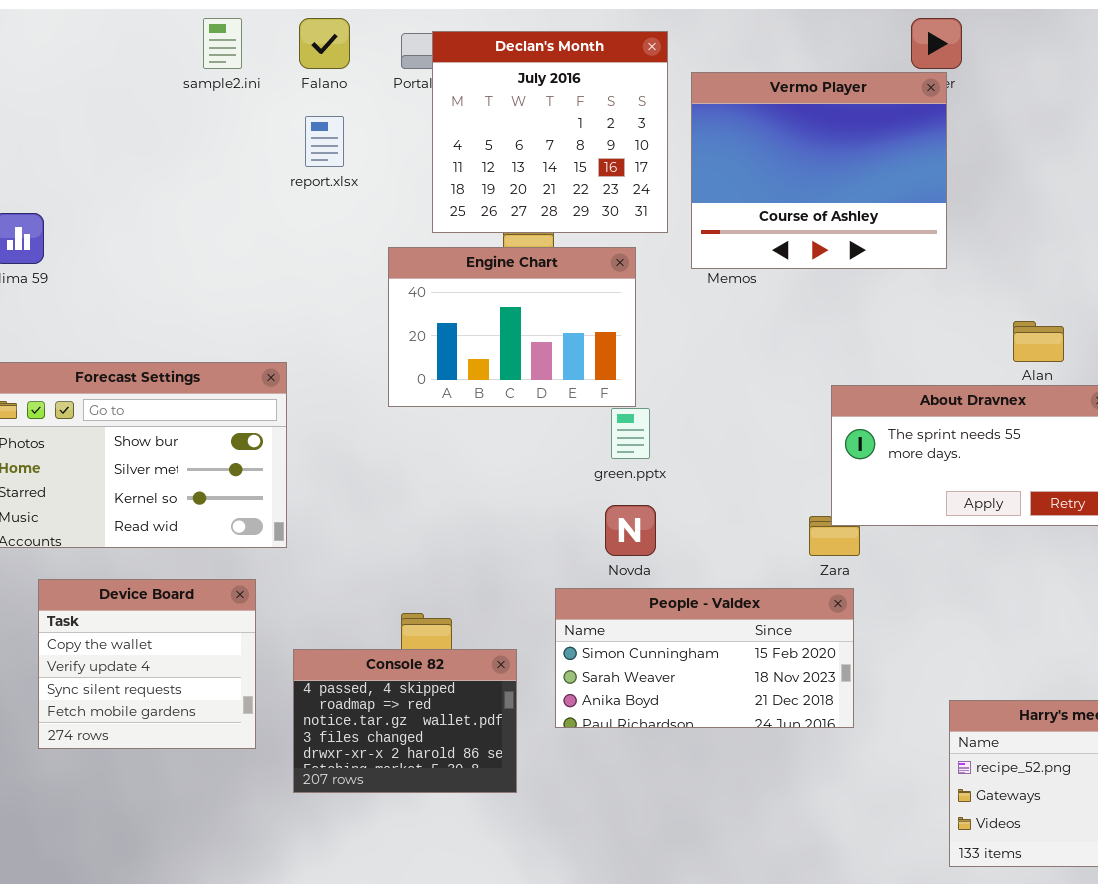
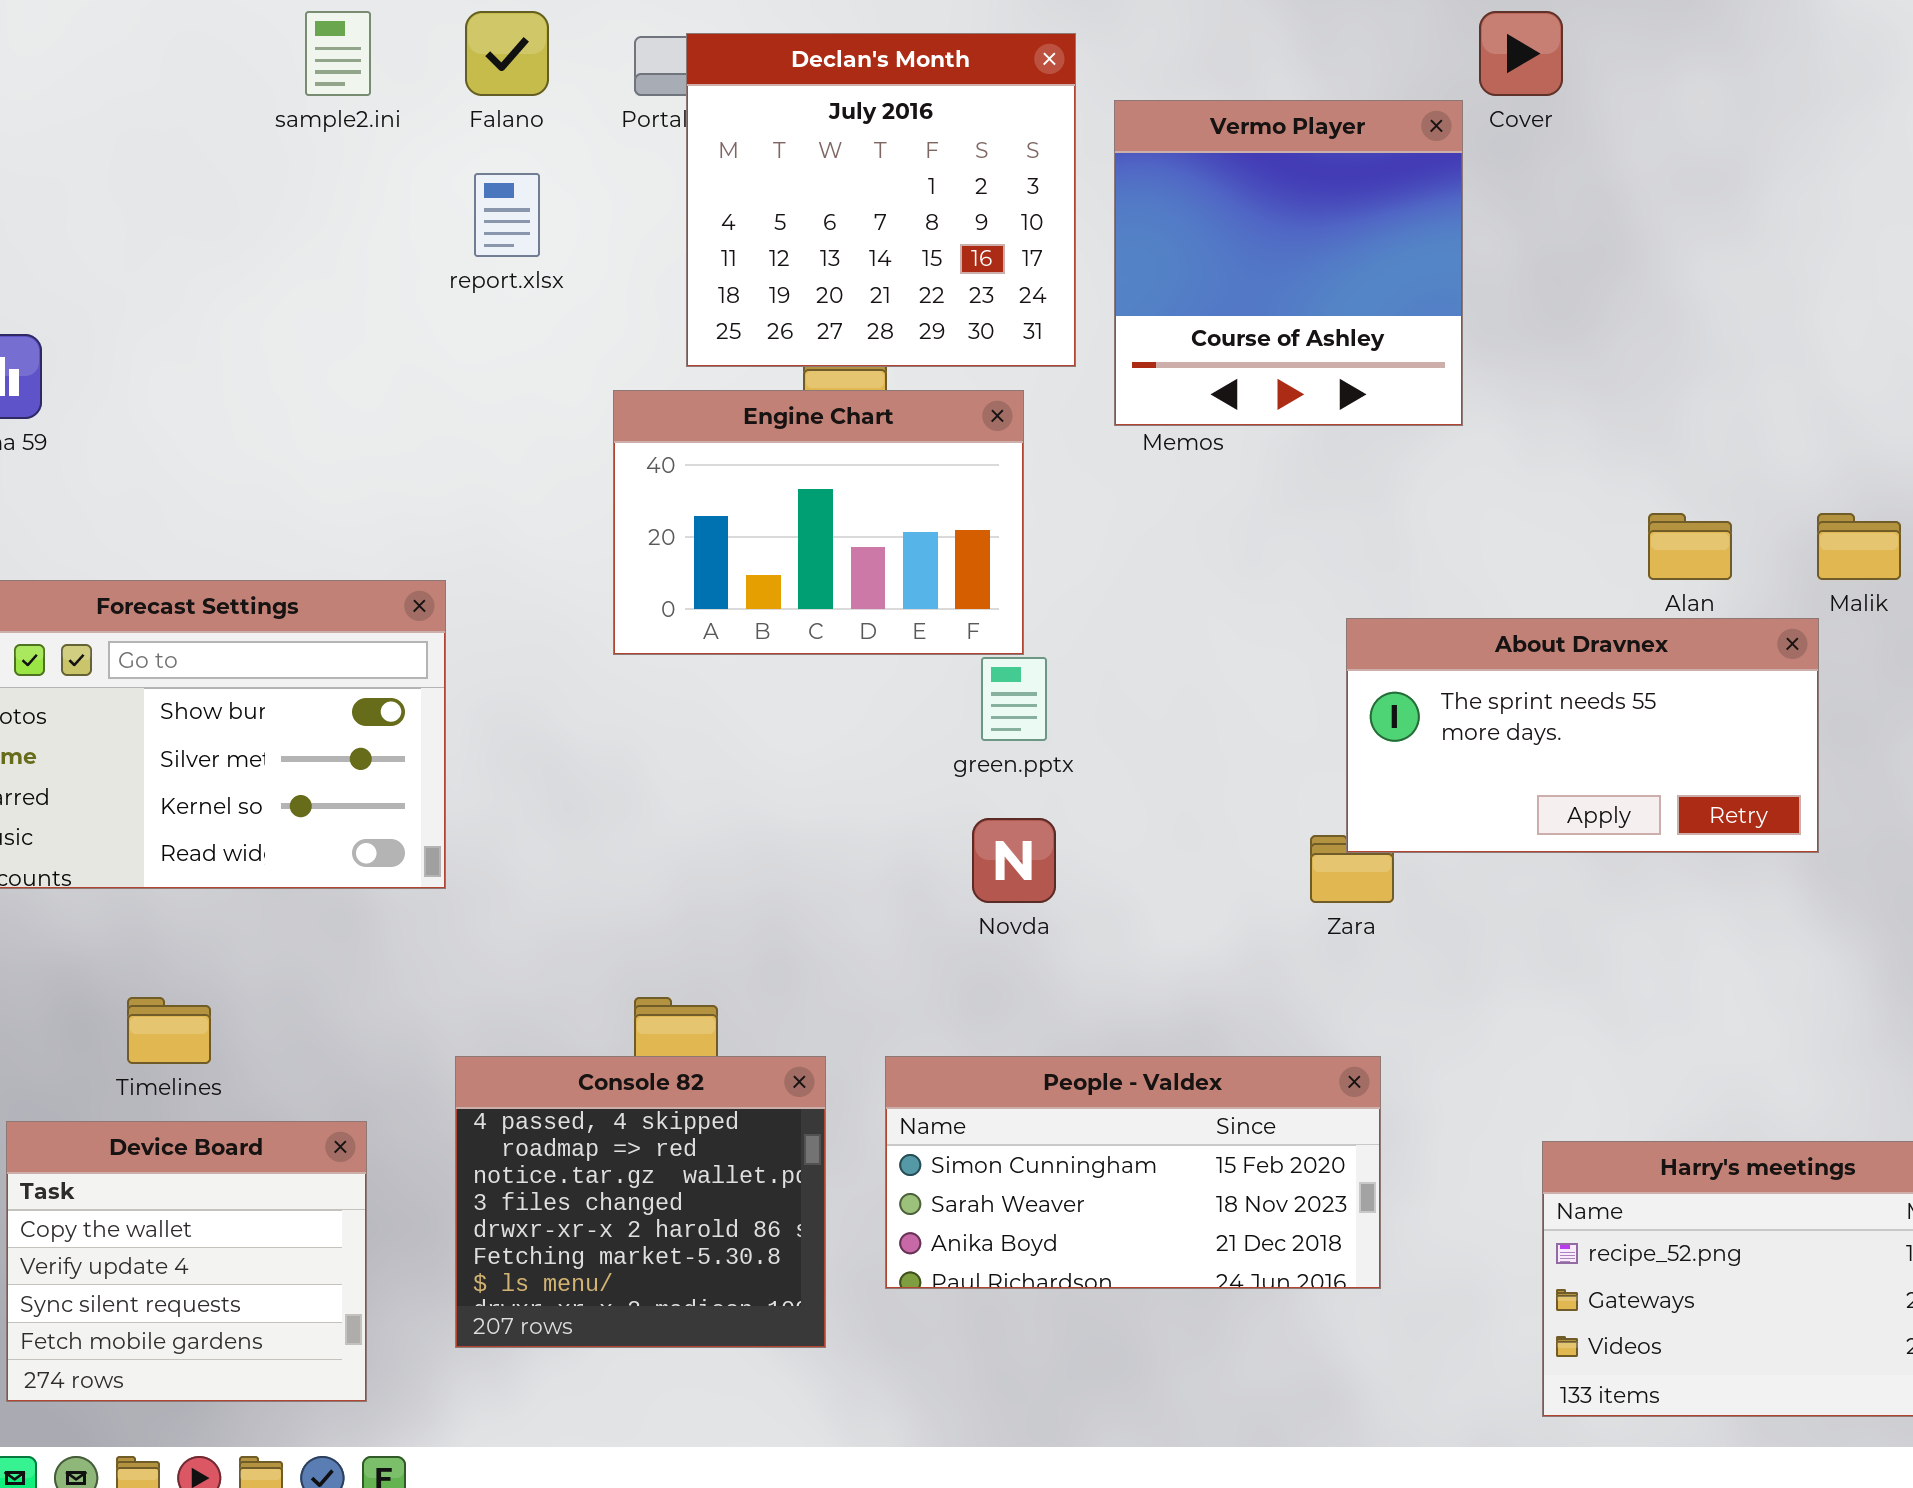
Vermo Player: [691,72,947,269] -> [1114,100,1463,426], resized
Device Board: [38,579,256,749] -> [6,1121,367,1402], moved
People - Valdex: [555,588,854,728] -> [885,1056,1381,1289], moved
Console 82: [293,649,517,793] -> [455,1056,826,1348], resized

